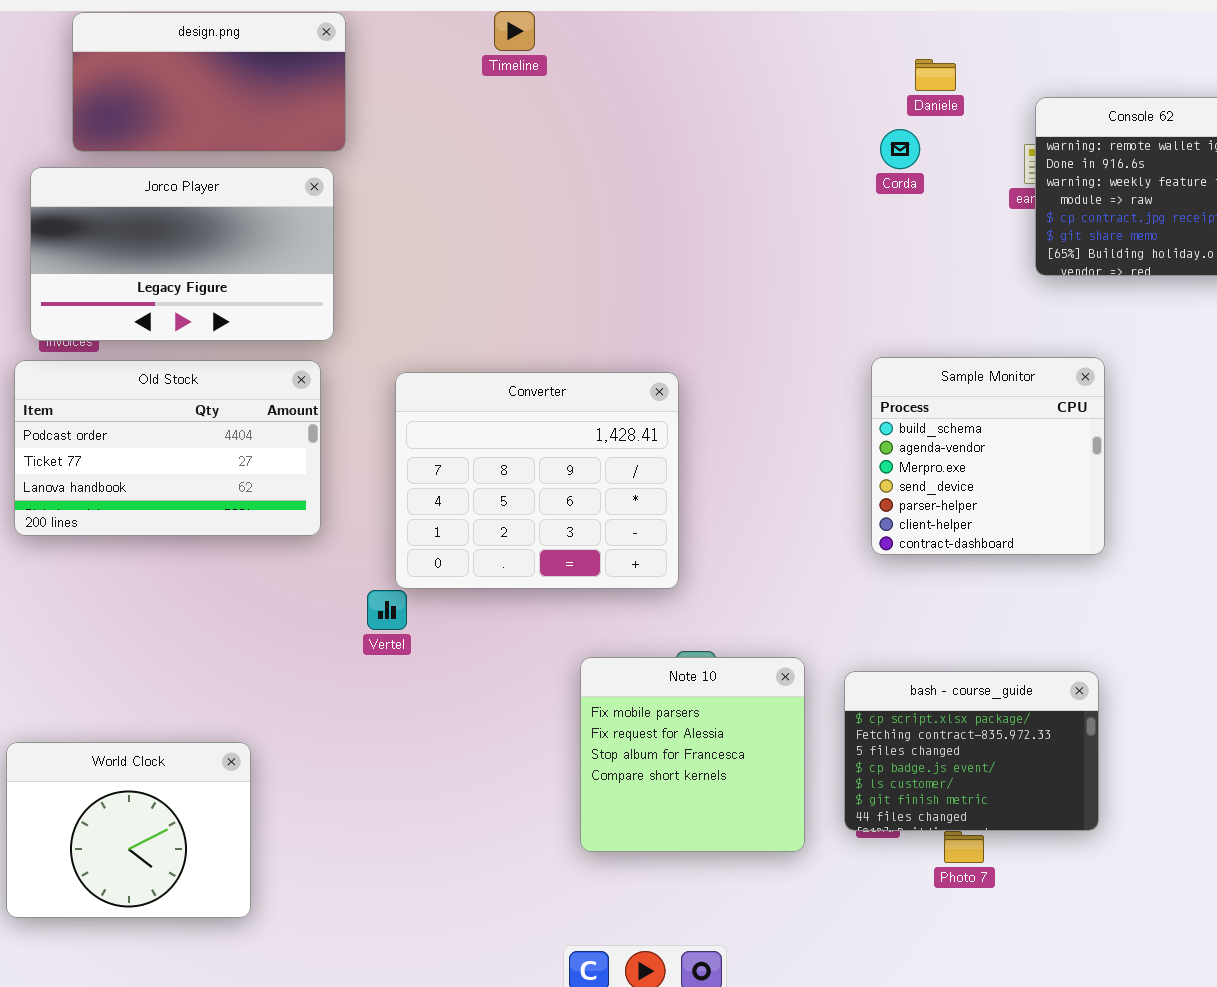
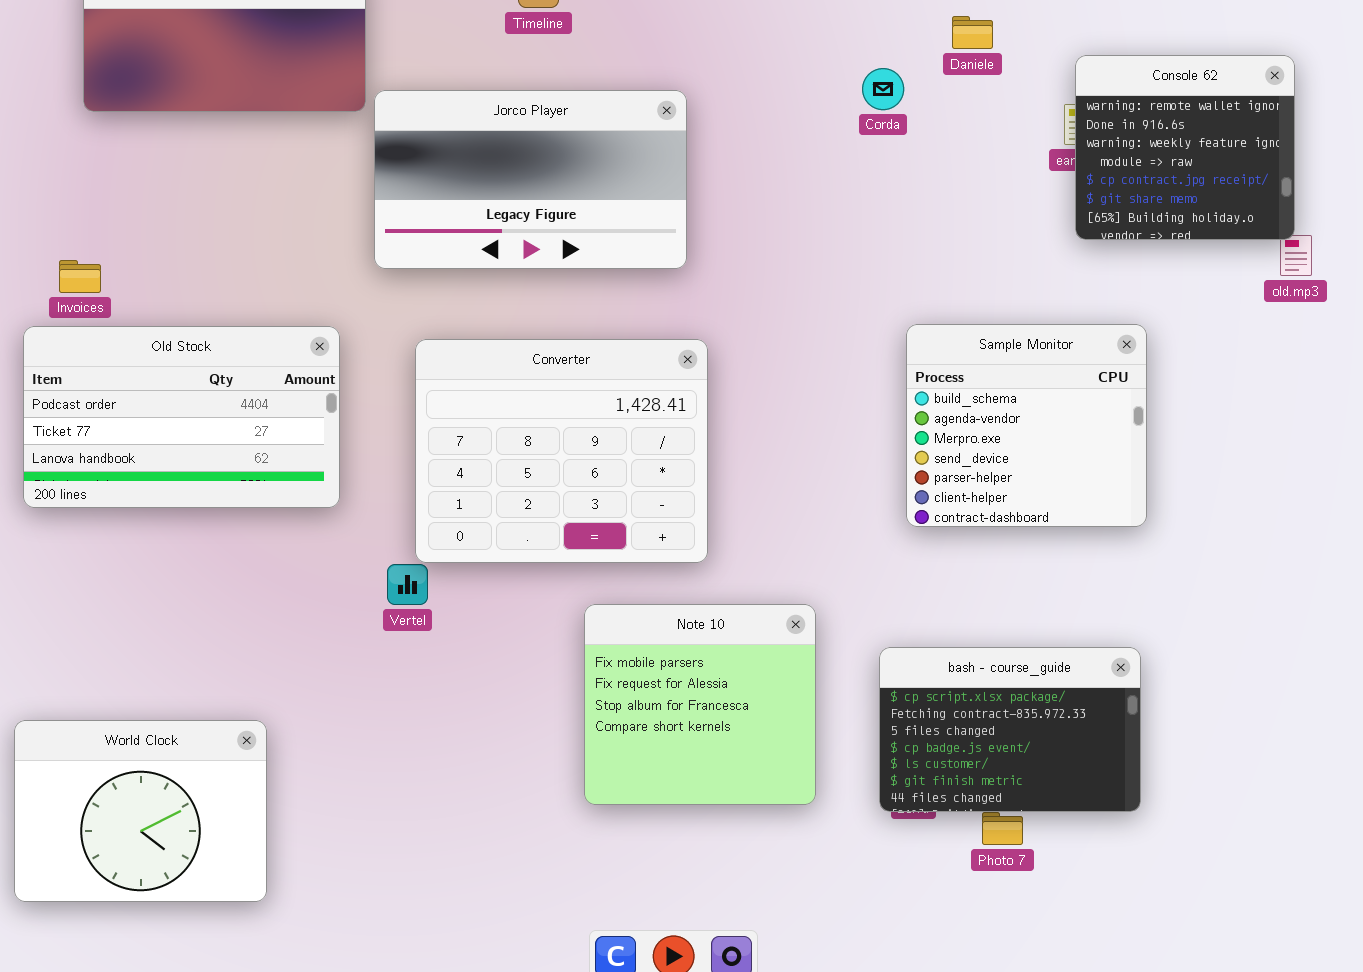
Corda: [880,129,920,169] -> [862,68,904,110], moved
Jorco Player: [30,167,334,341] -> [374,90,687,269], moved
Note 10: [580,657,805,852] -> [584,604,816,805], moved

